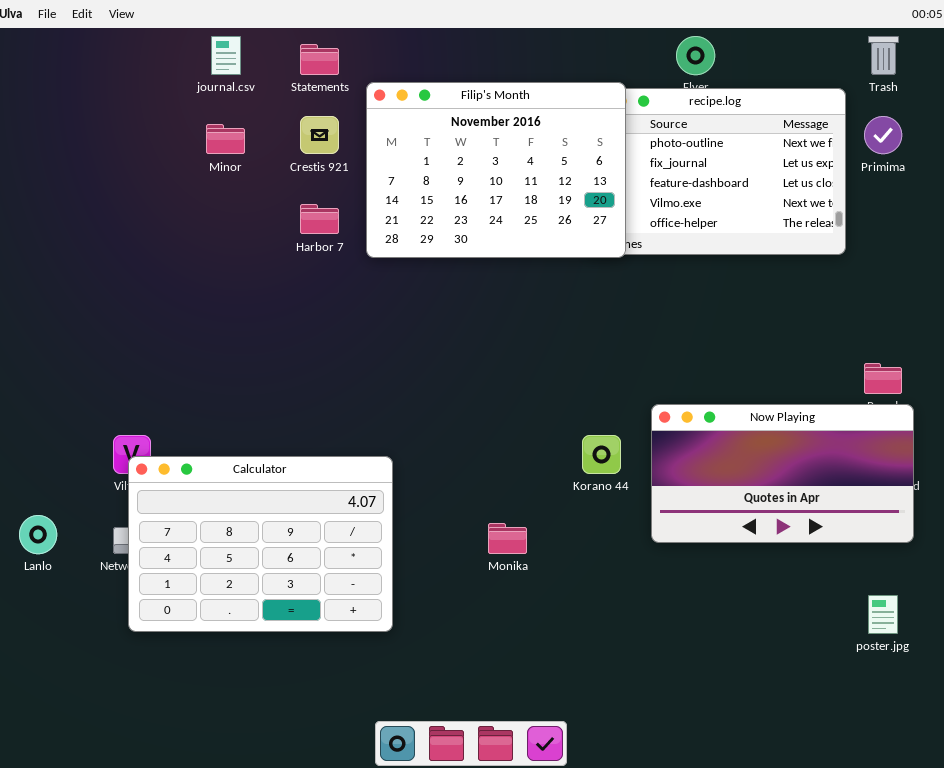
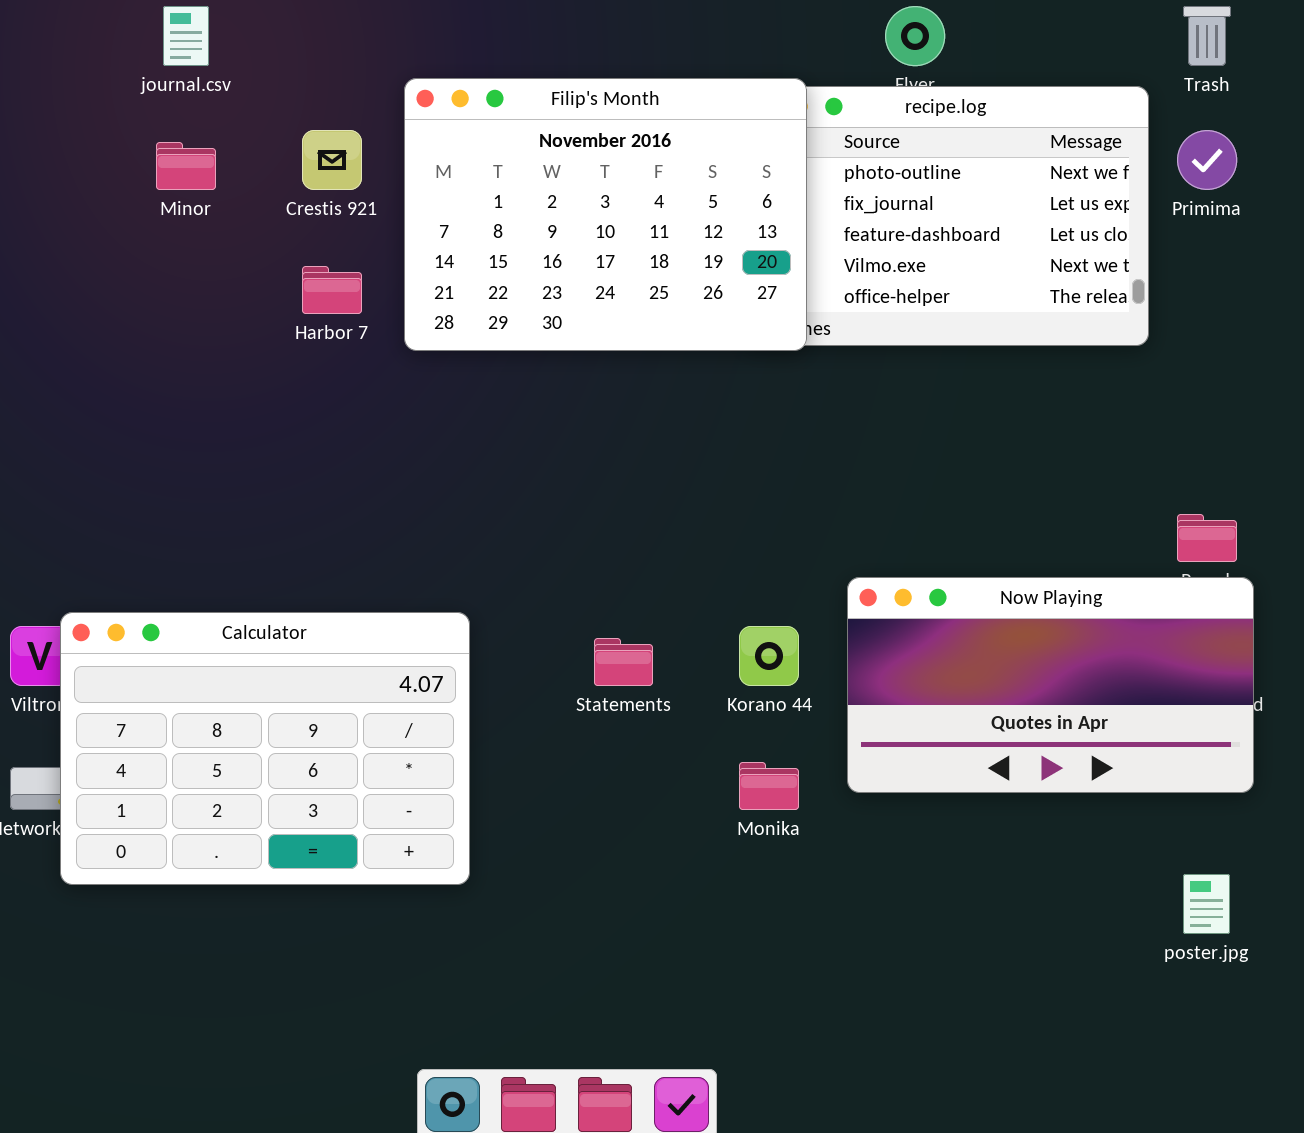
Statements: [300,44,339,75] -> [594,638,653,686], moved
Calculator: [128,456,393,632] -> [60,612,470,885], moved
Monika: [488,523,527,554] -> [739,762,799,810], moved

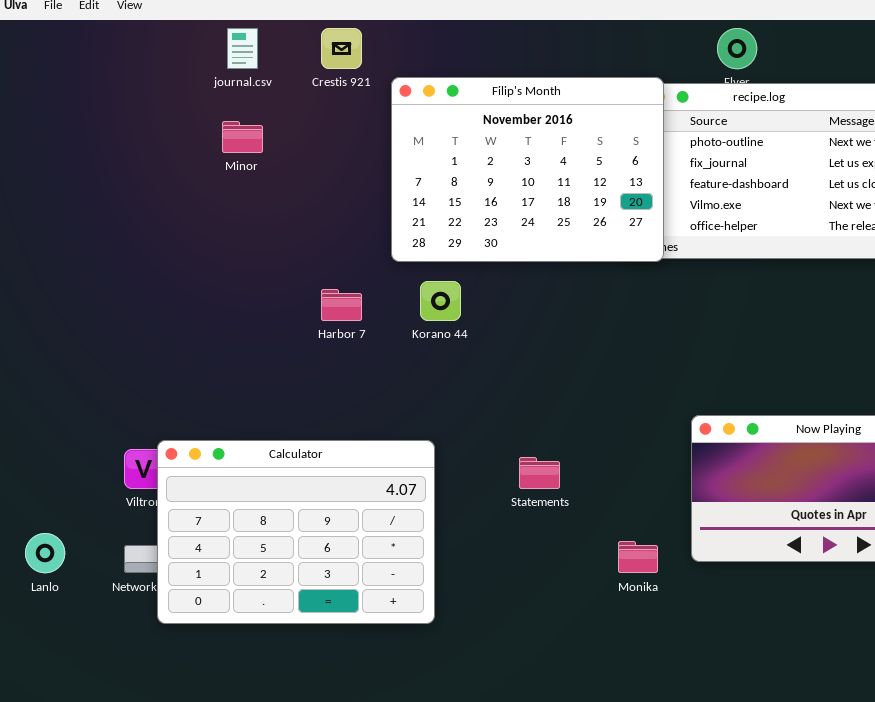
Crestis 921: [302,130,362,190] -> [321,28,362,69], moved
Harbor 7: [302,266,362,314] -> [321,289,362,321], moved
Korano 44: [739,626,799,686] -> [420,281,461,321], moved

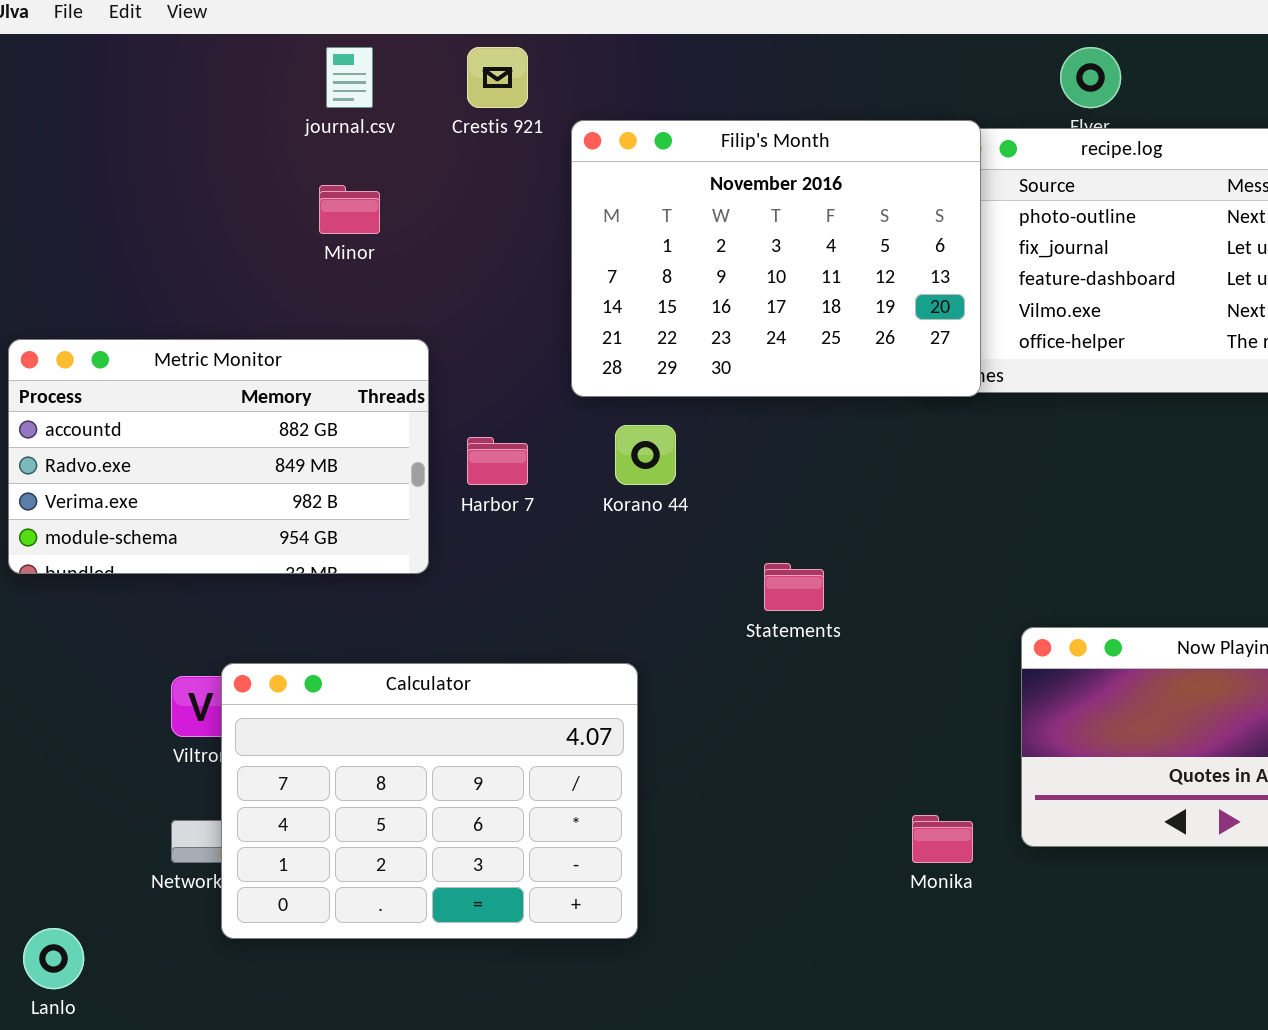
Metric Monitor: none -> [8,339,429,574], opened
Statements: [519,457,560,489] -> [764,563,824,611], moved
Lanlo: [25,533,65,573] -> [23,928,84,989], moved

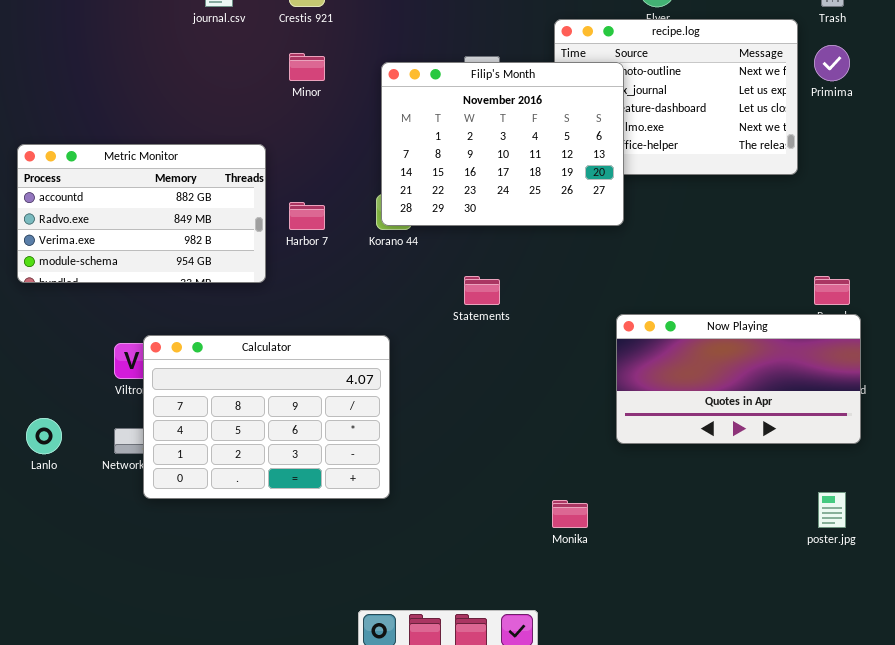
Filip's Month: [571,120,981,397] -> [381,62,624,226], moved
Minor: [319,185,380,234] -> [289,53,325,81], moved
Monika: [912,815,973,863] -> [552,500,588,528], moved
Lanlo: [23,928,84,989] -> [26,418,62,454], moved

